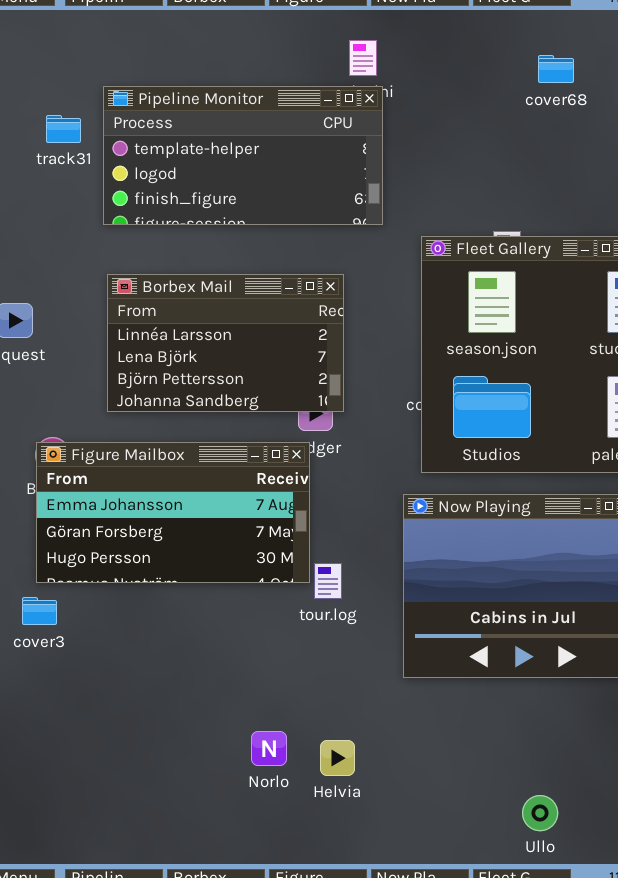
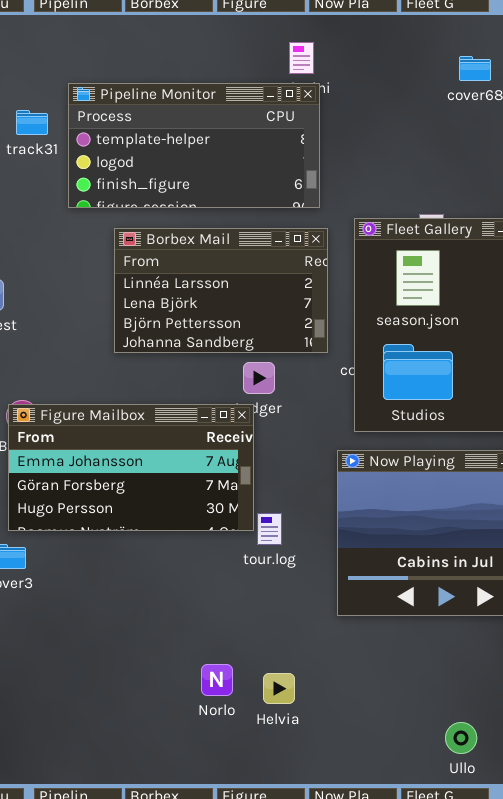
Borbex Mail: [107,274,344,412] -> [114,228,328,353], moved

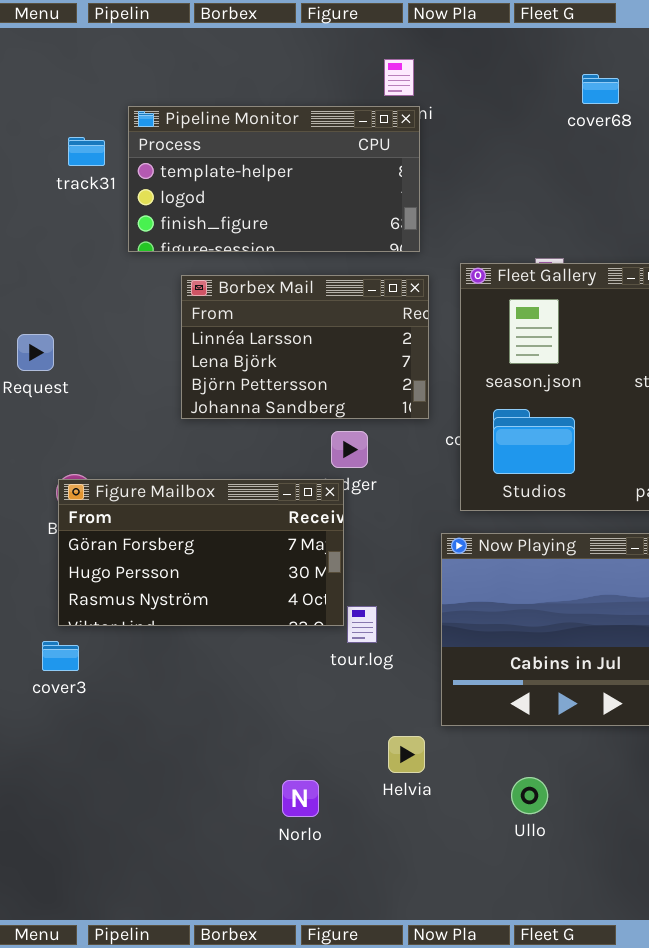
Figure Mailbox: [8,404,254,531] -> [58,479,344,626], scrolled down 1 row
Helvia: [263,673,295,704] -> [388,736,425,773], moved
Ullo: [445,722,477,754] -> [511,777,548,814], moved

